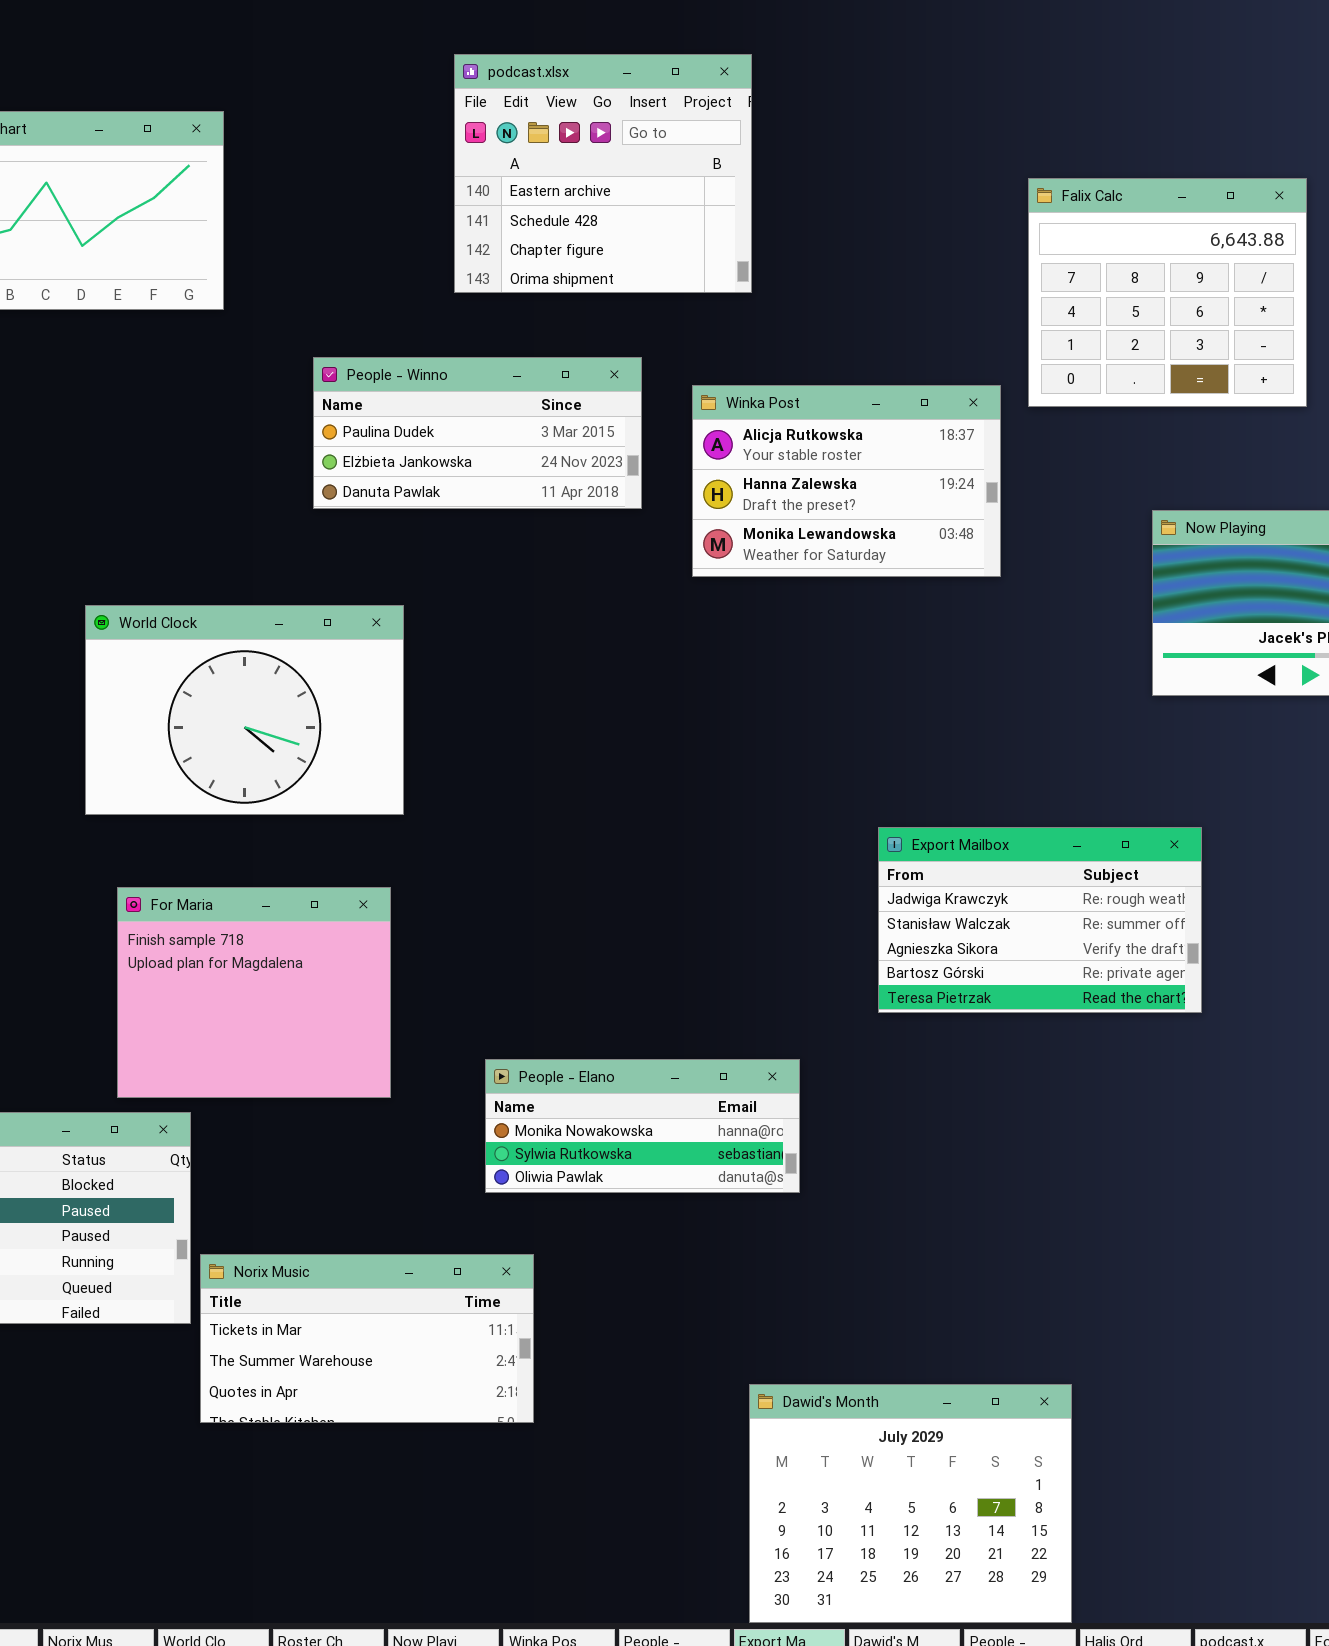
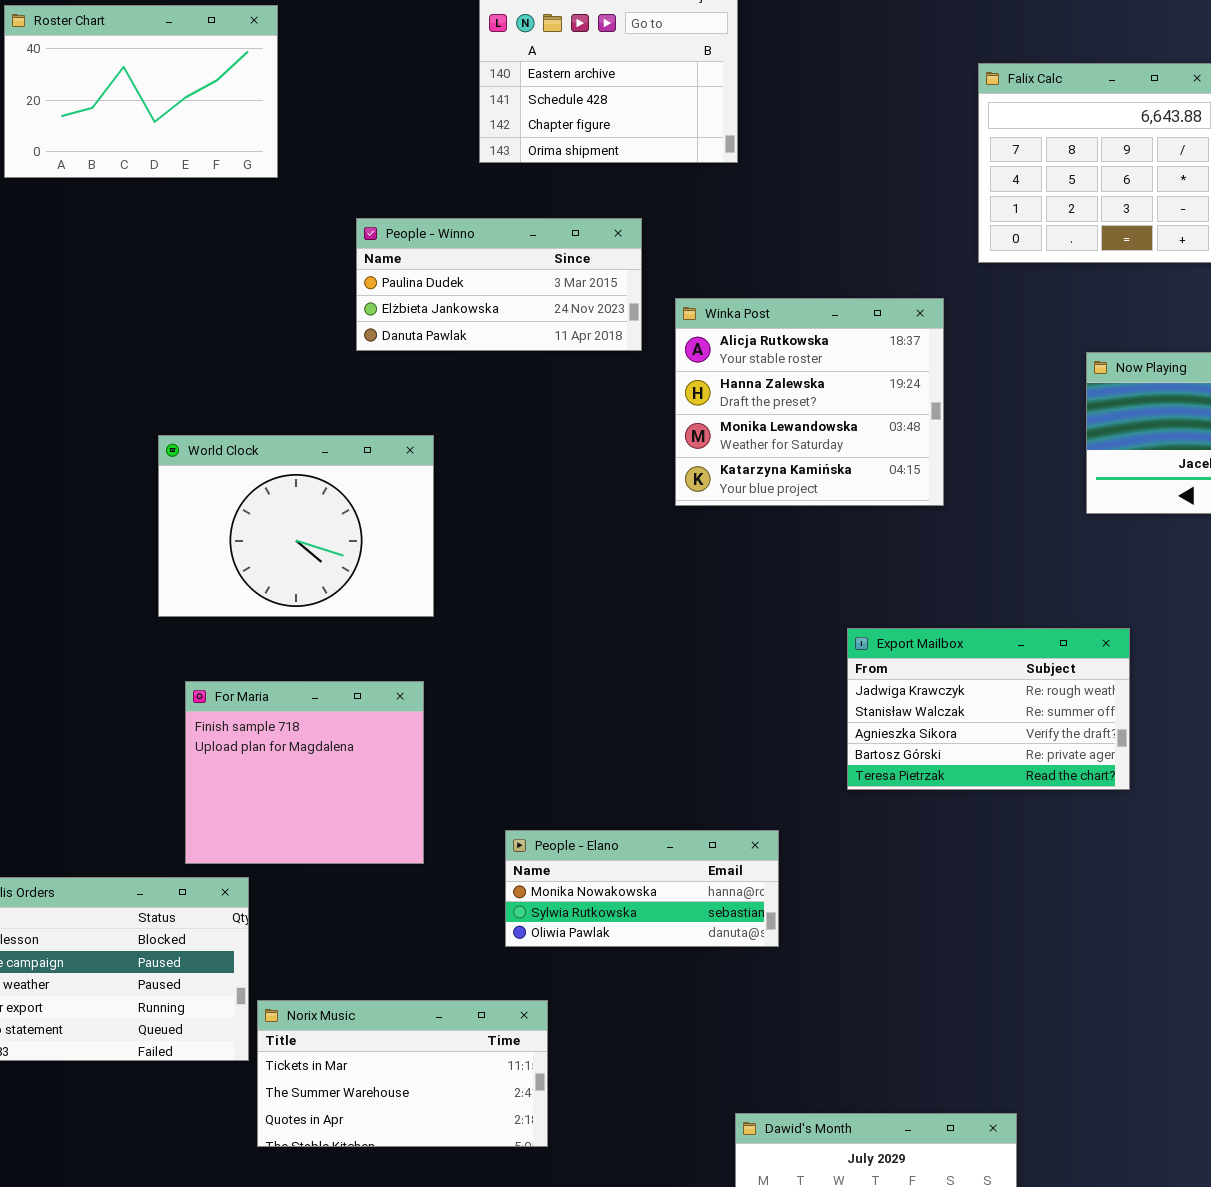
Winka Post: [692,385,1001,577] -> [675,298,944,506], moved, resized

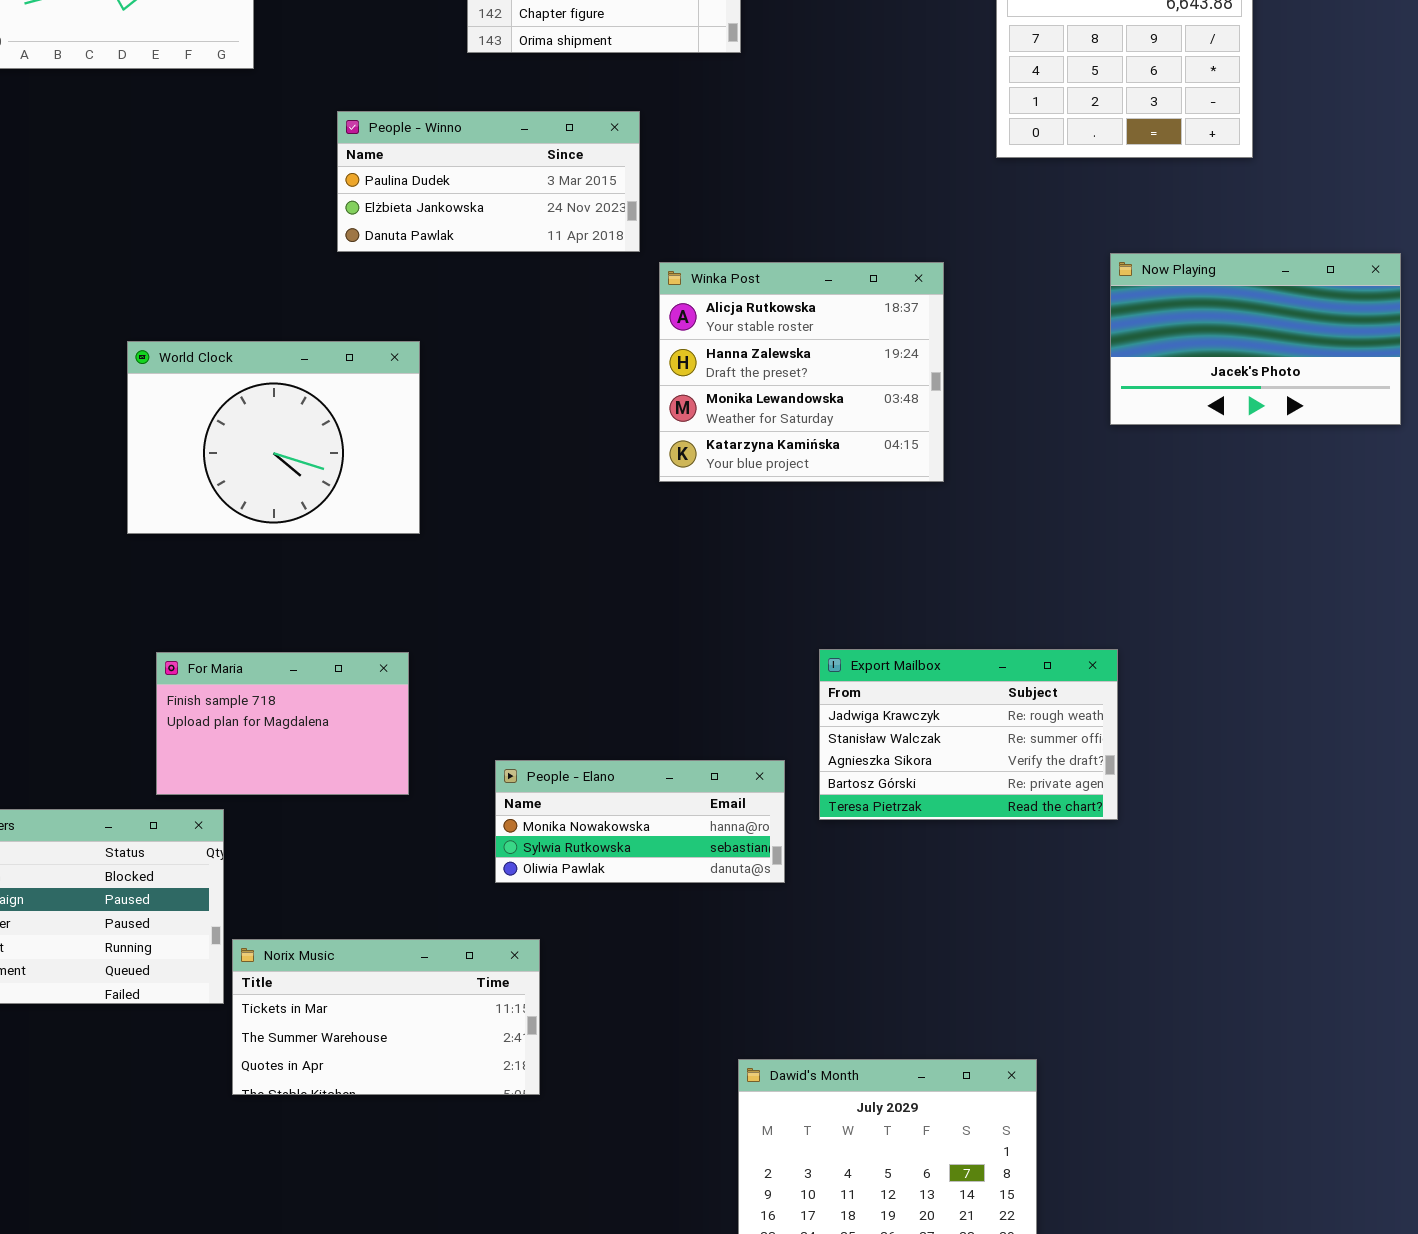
Winka Post: [675,298,944,506] -> [659,262,944,482], moved
Export Mailbox: [847,628,1130,790] -> [819,649,1118,820], moved
For Maria: [185,681,424,864] -> [156,652,409,795], resized

